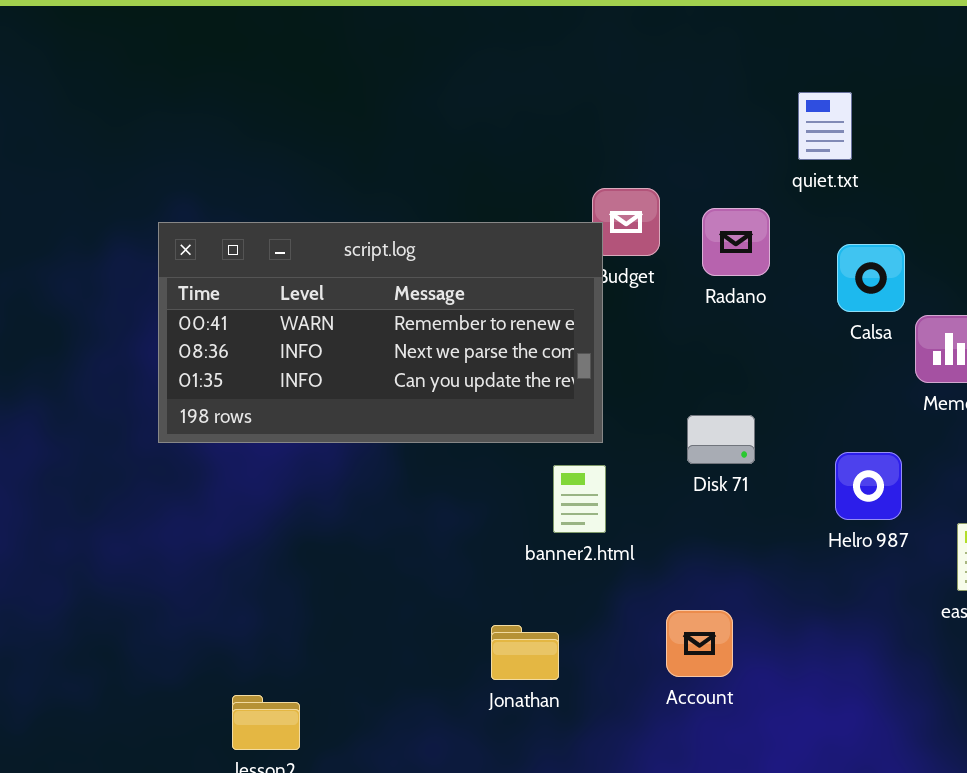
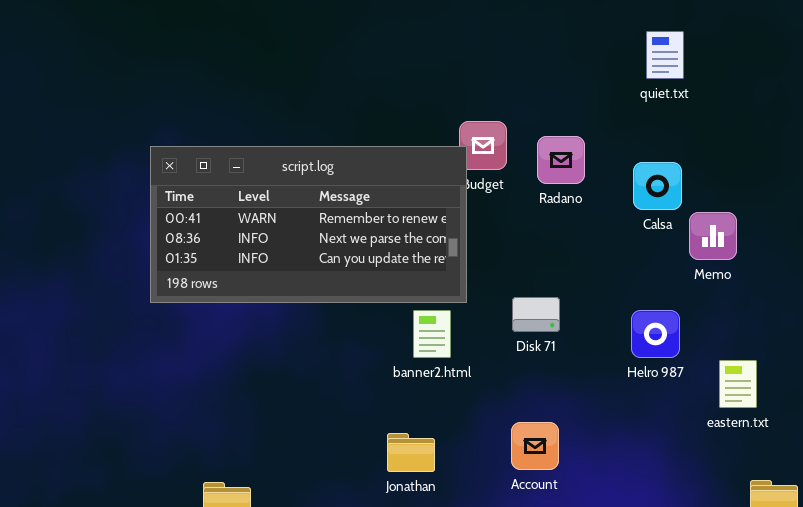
quiet.txt: [798,92,852,160] -> [646,31,684,79], moved
Disk 71: [687,415,755,464] -> [512,297,560,332], moved
banner2.html: [553,465,606,533] -> [413,310,451,358], moved

